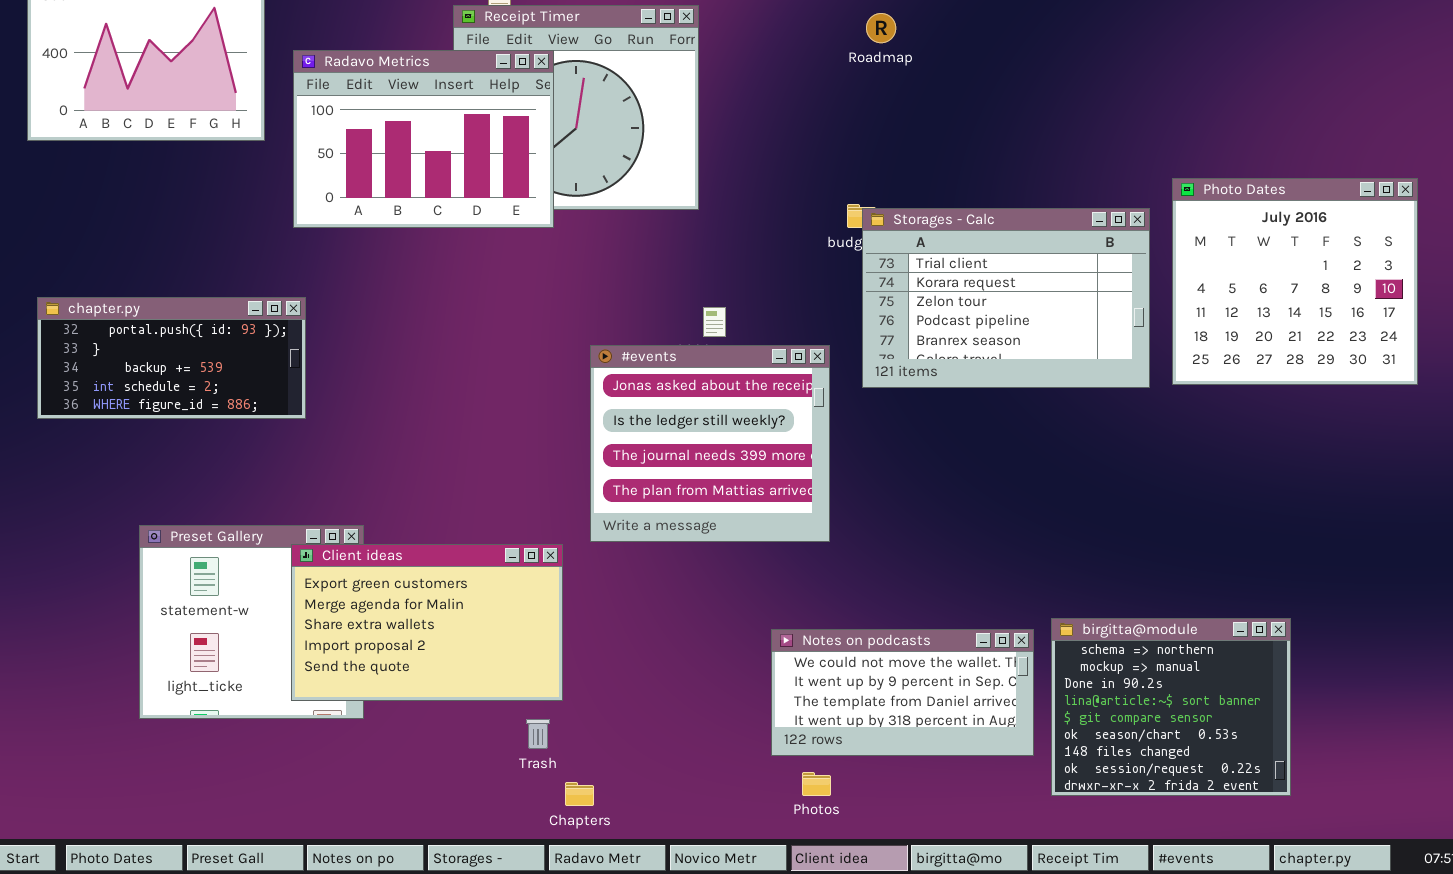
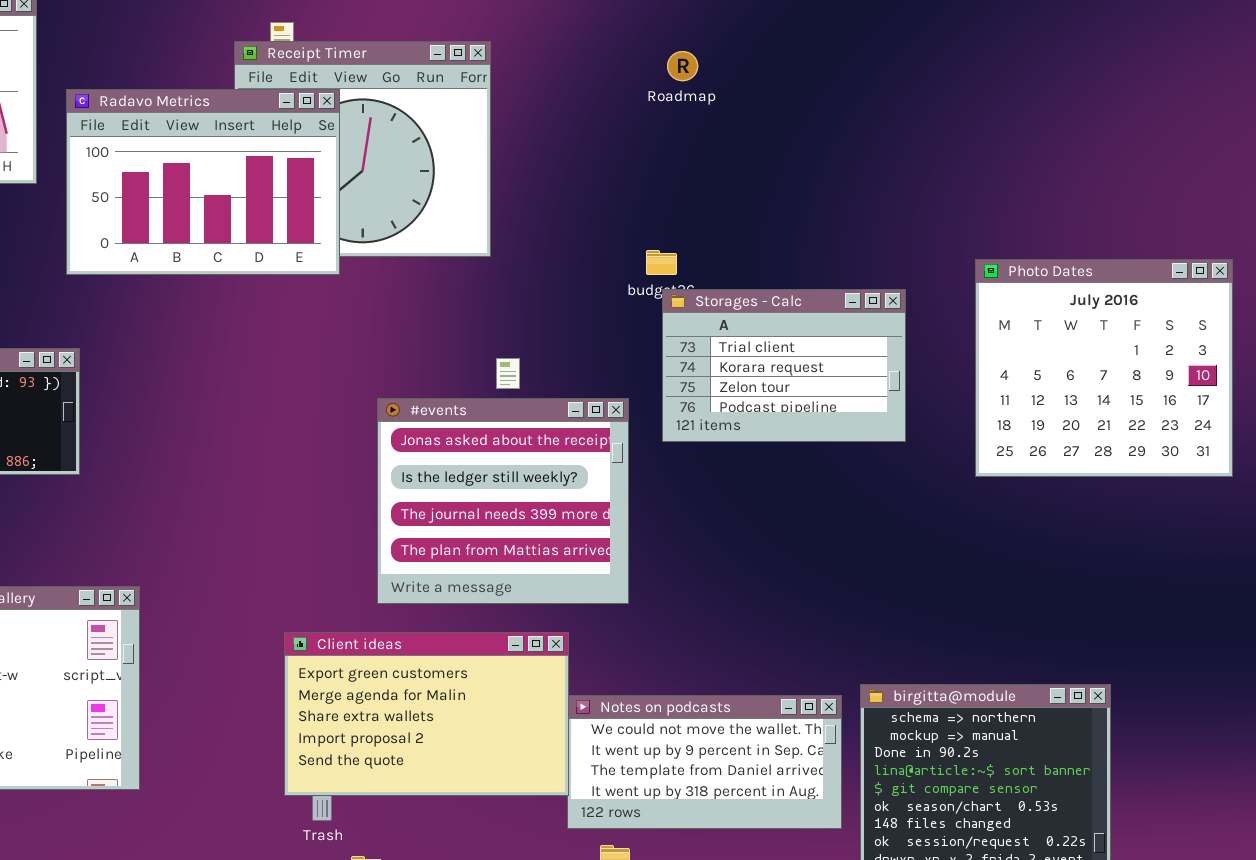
Photo Dates: [1172,178,1418,385] -> [975,259,1233,477], moved
Storages - Calc: [862,208,1150,388] -> [662,289,906,442], resized
Client ideas: [291,544,563,701] -> [284,632,569,796], moved

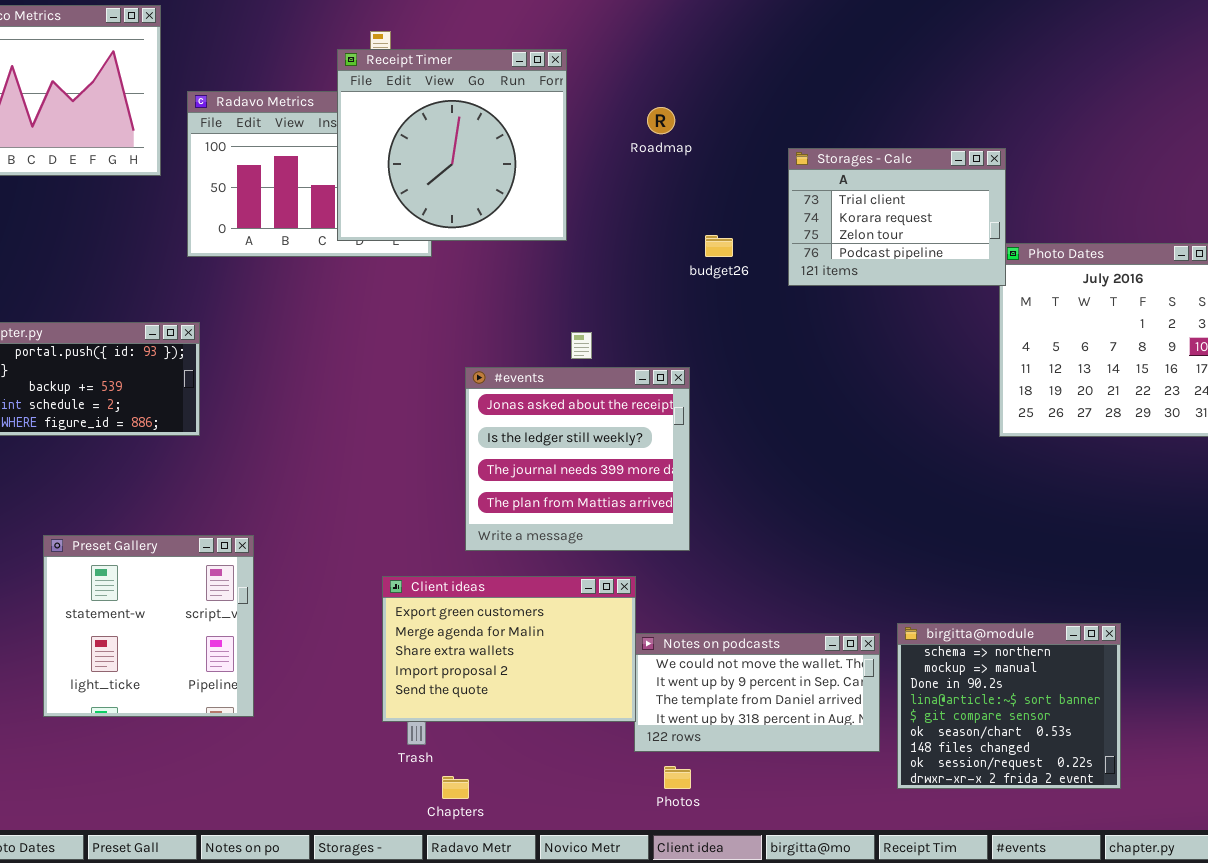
Receipt Timer: [234,41,491,257] -> [337,49,567,241], raised
Roadmap: [667,51,698,81] -> [647,107,675,134], moved
Storages - Calc: [662,289,906,442] -> [788,148,1006,286], moved

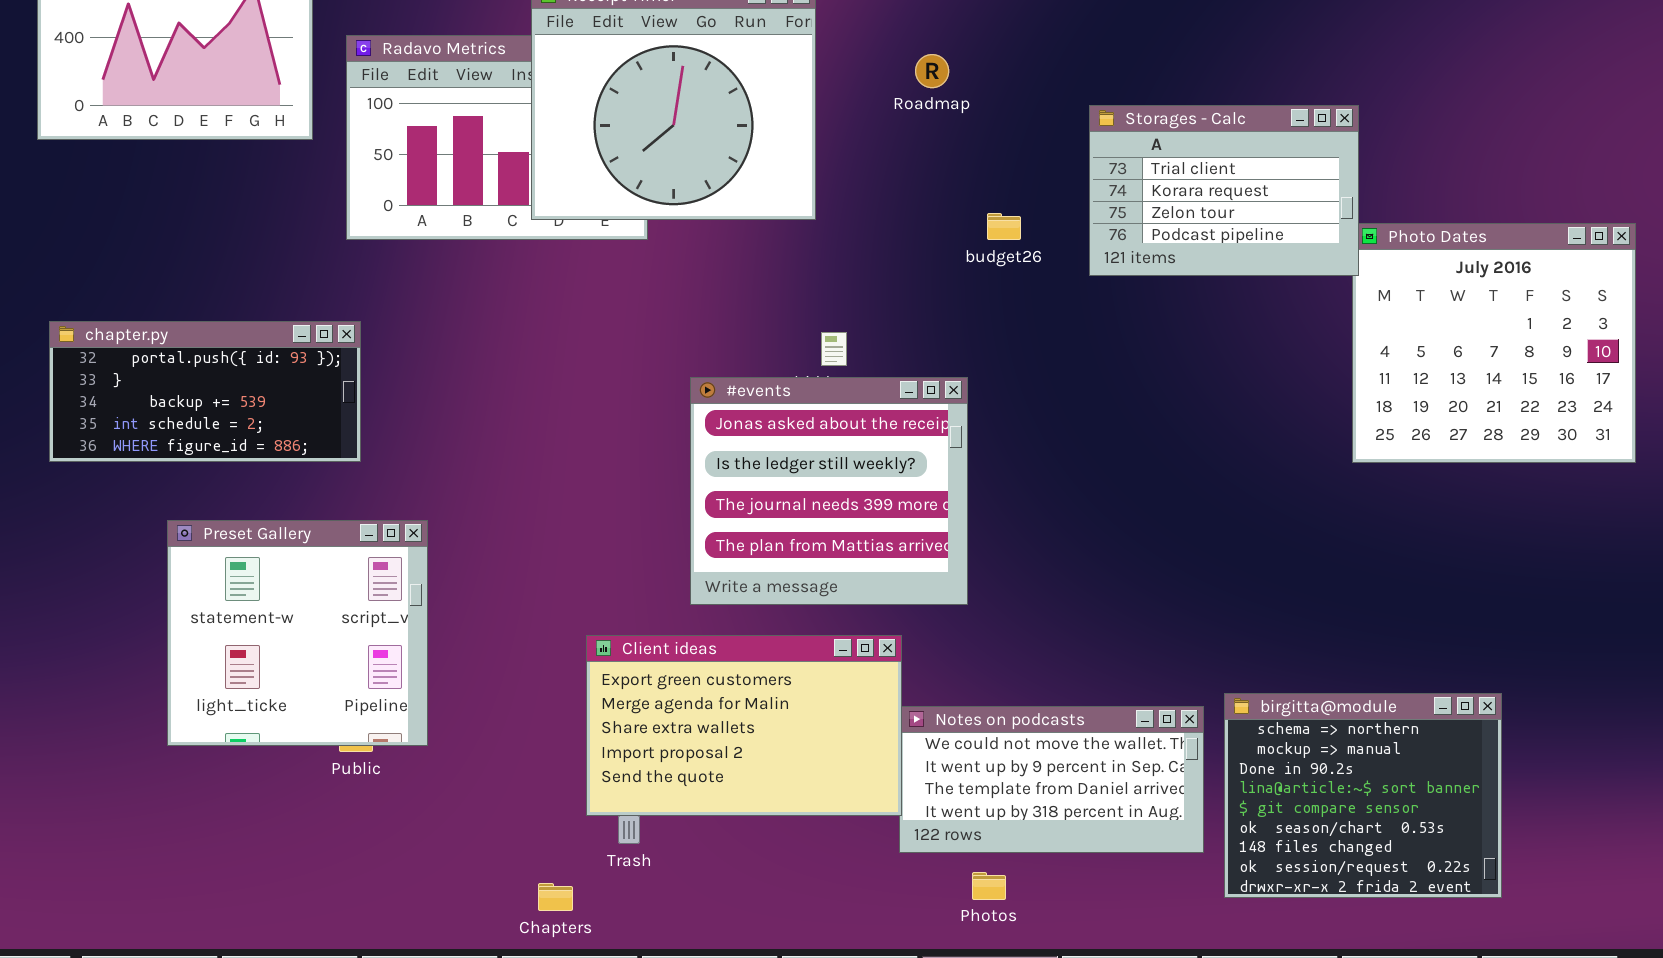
Preset Gallery: [43,535,254,717] -> [167,520,428,746], moved
Photos: [664,766,691,789] -> [972,872,1006,900], moved
Chapters: [442,776,469,799] -> [538,883,573,911], moved

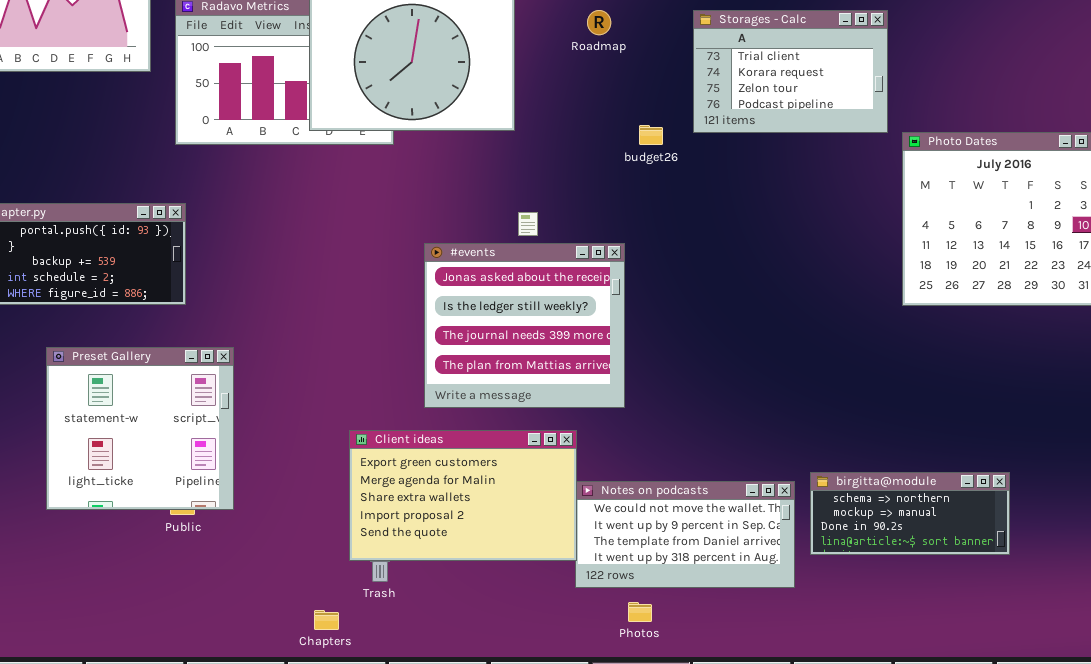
Storages - Calc: [1089,105,1359,276] -> [693,10,888,133], moved
birgitta@module: [1224,693,1502,898] -> [810,472,1010,555], resized

